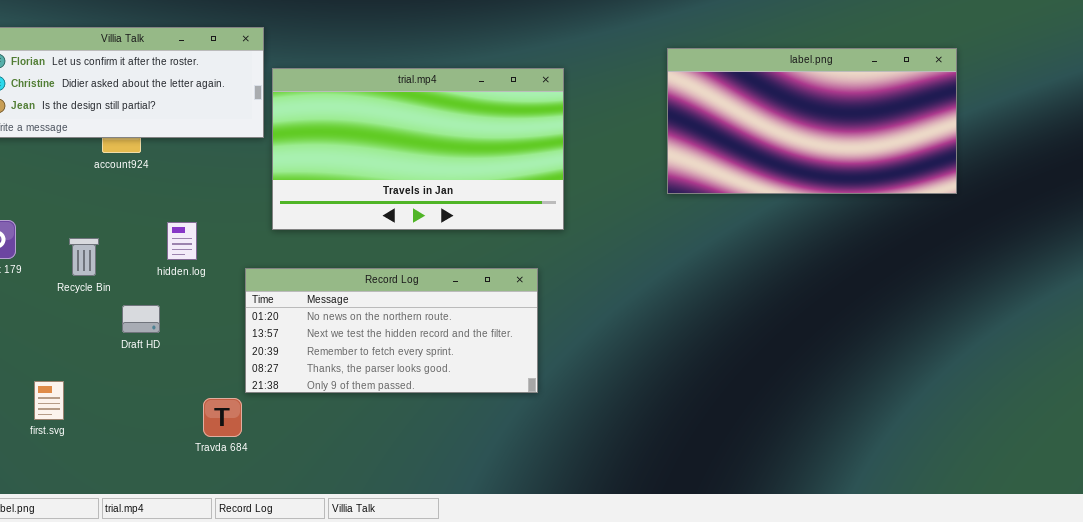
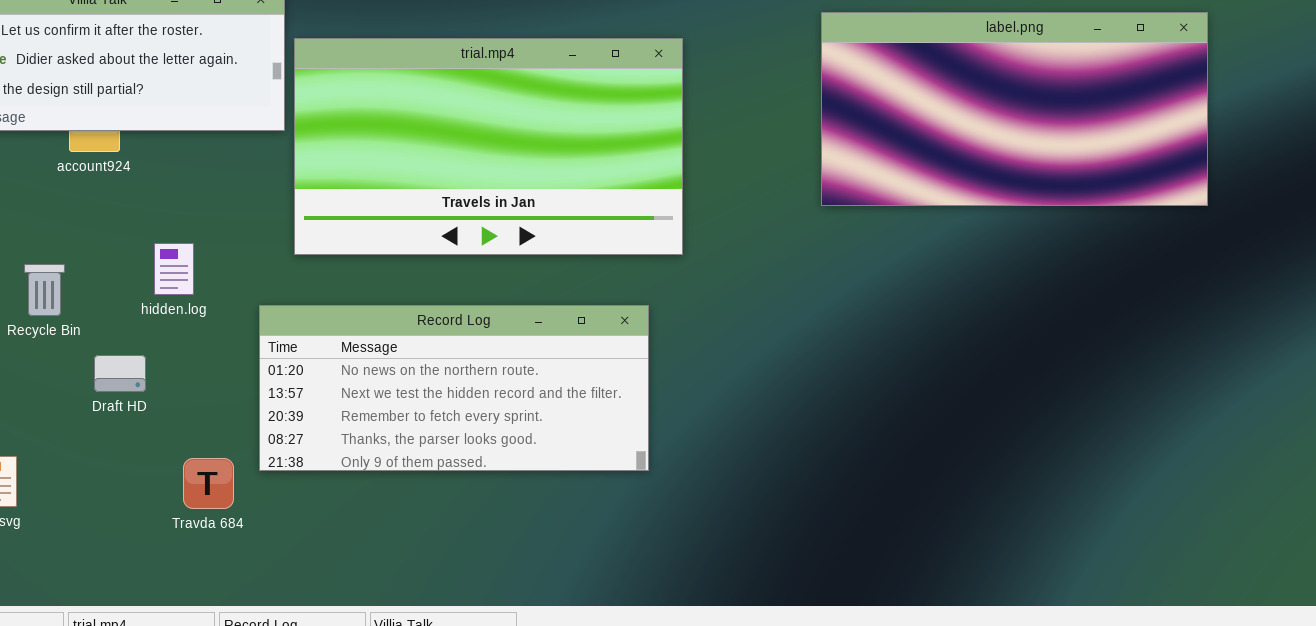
Travda 684: [203,398,242,437] -> [183,458,234,509], moved

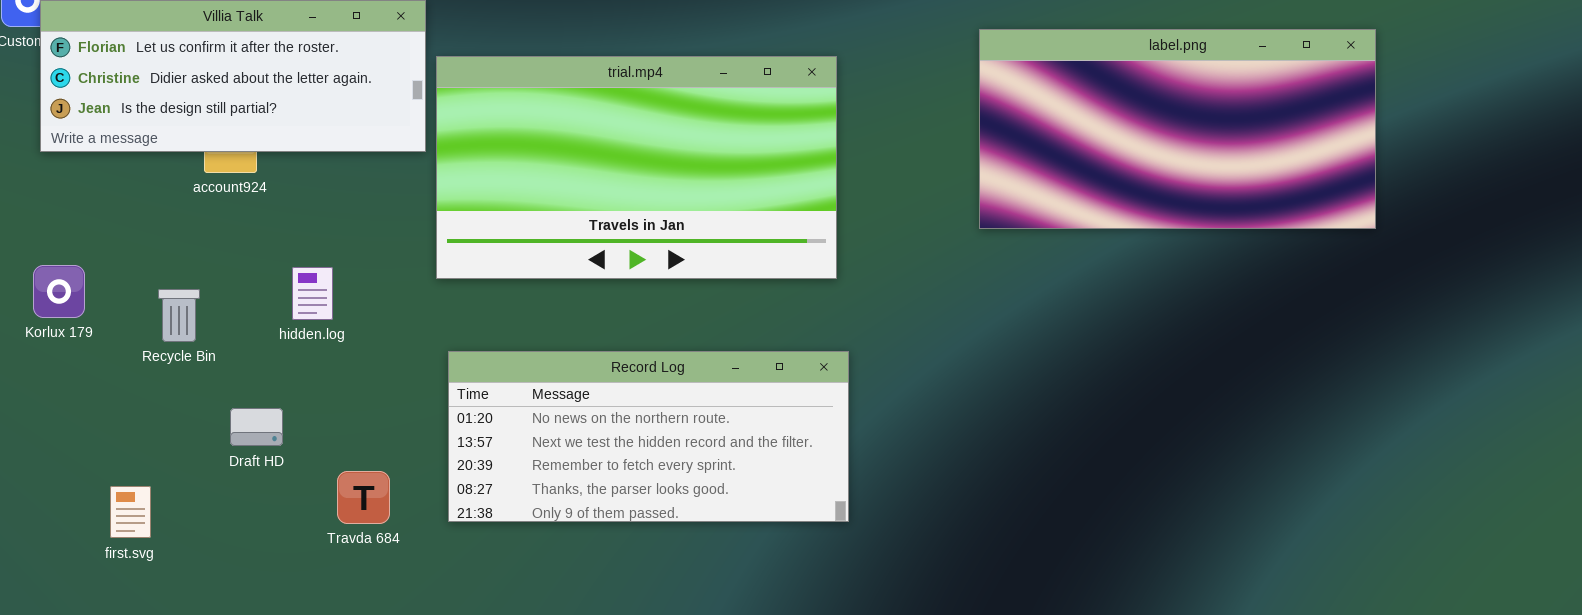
Record Log: [259,305,649,471] -> [448,351,849,522], moved
Draft HD: [94,355,146,392] -> [230,408,283,446], moved
Travda 684: [183,458,234,509] -> [337,471,390,524], moved

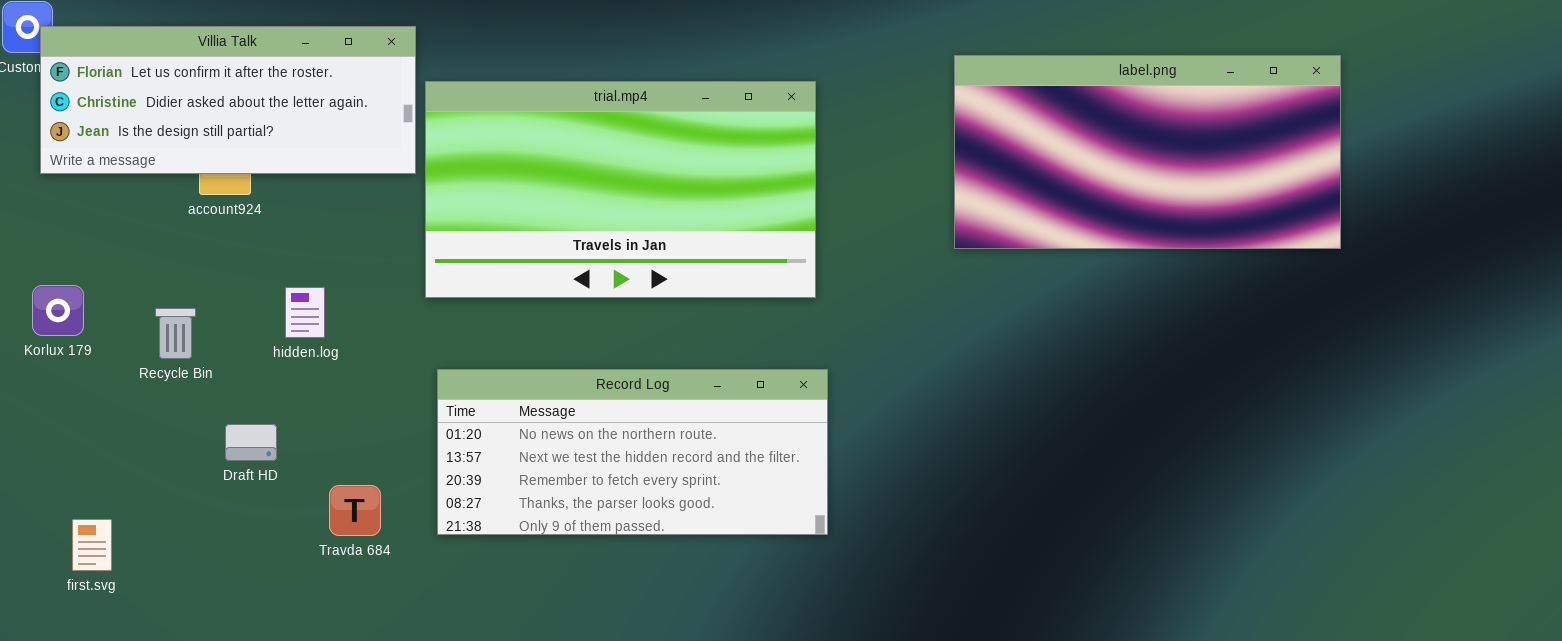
first.svg: [110,486,151,538] -> [72,519,112,571], moved

